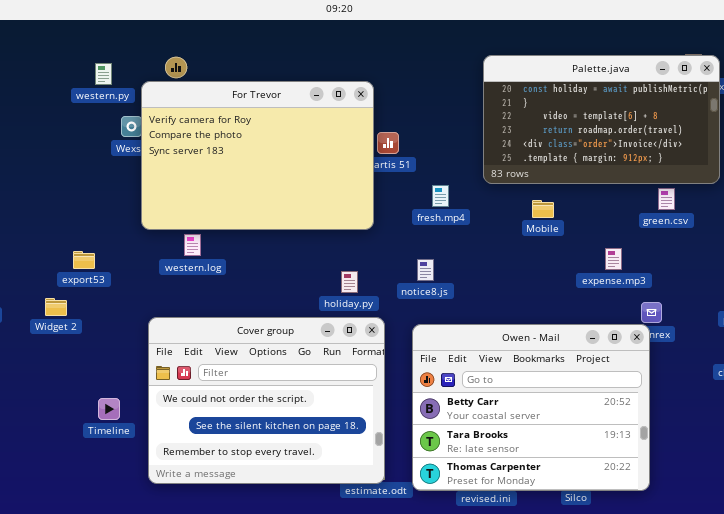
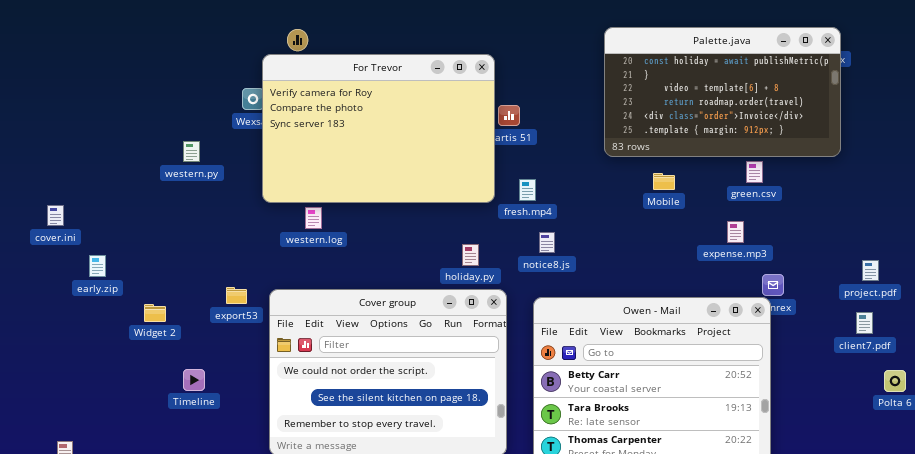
western.py: [95,63,112,85] -> [183,141,200,162], moved
fresh.mp4: [432,185,449,207] -> [519,179,536,201], moved
green.csv: [658,188,675,210] -> [746,161,763,183], moved
export53: [73,251,95,269] -> [226,287,247,304], moved
Widget 2: [45,298,67,316] -> [144,304,166,322], moved
Timeline: [98,398,120,420] -> [183,369,205,391], moved

